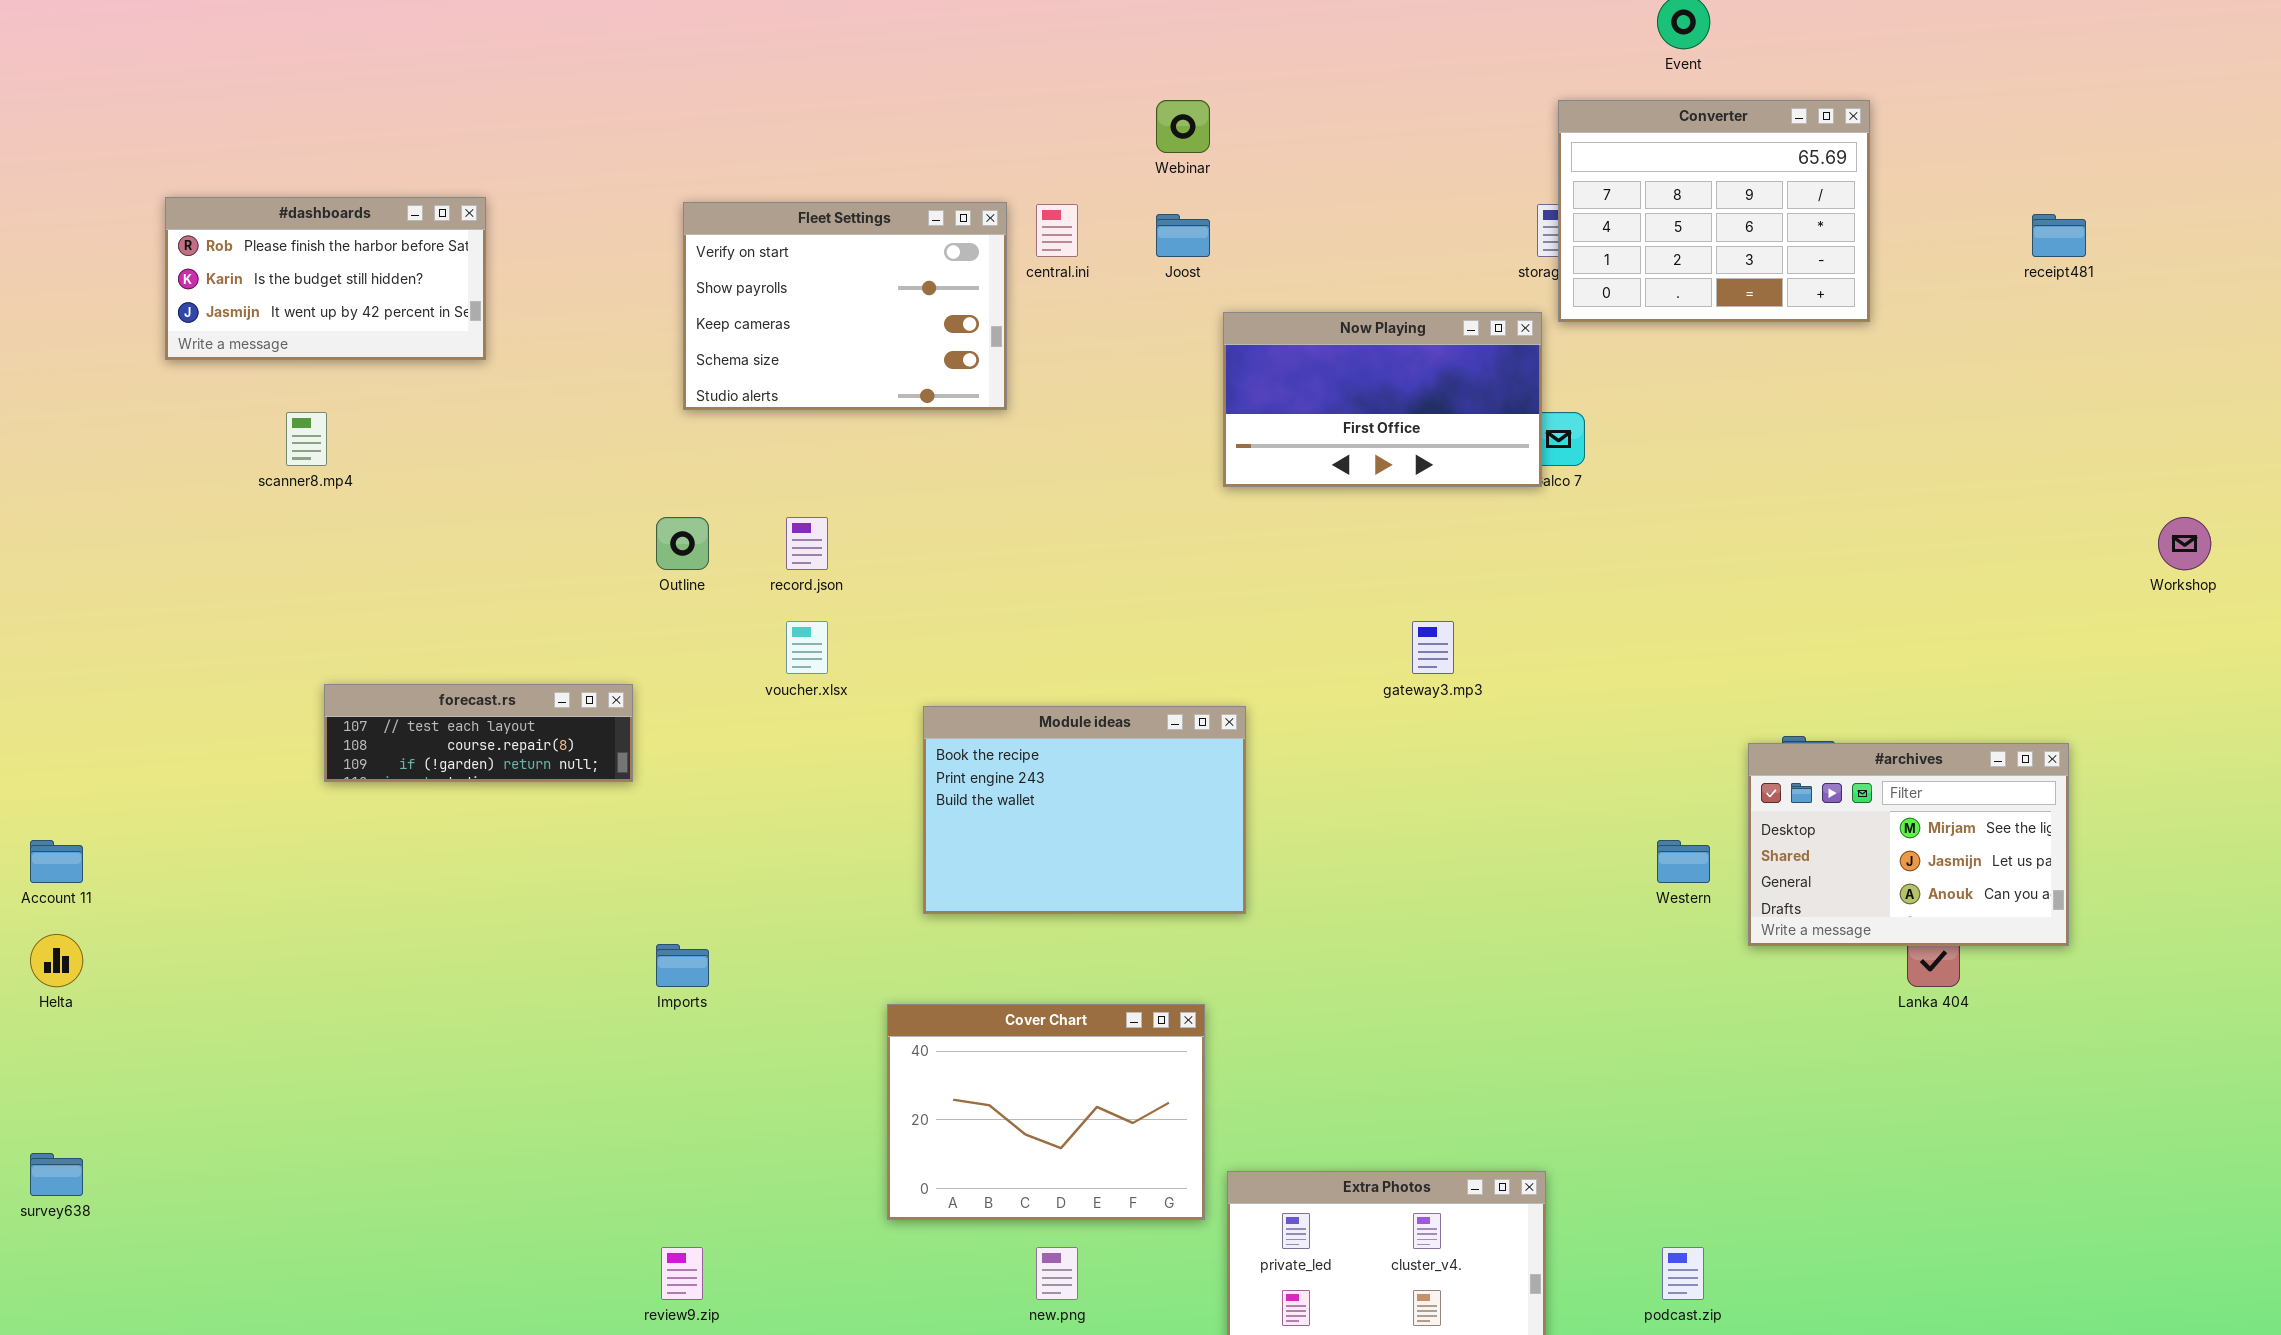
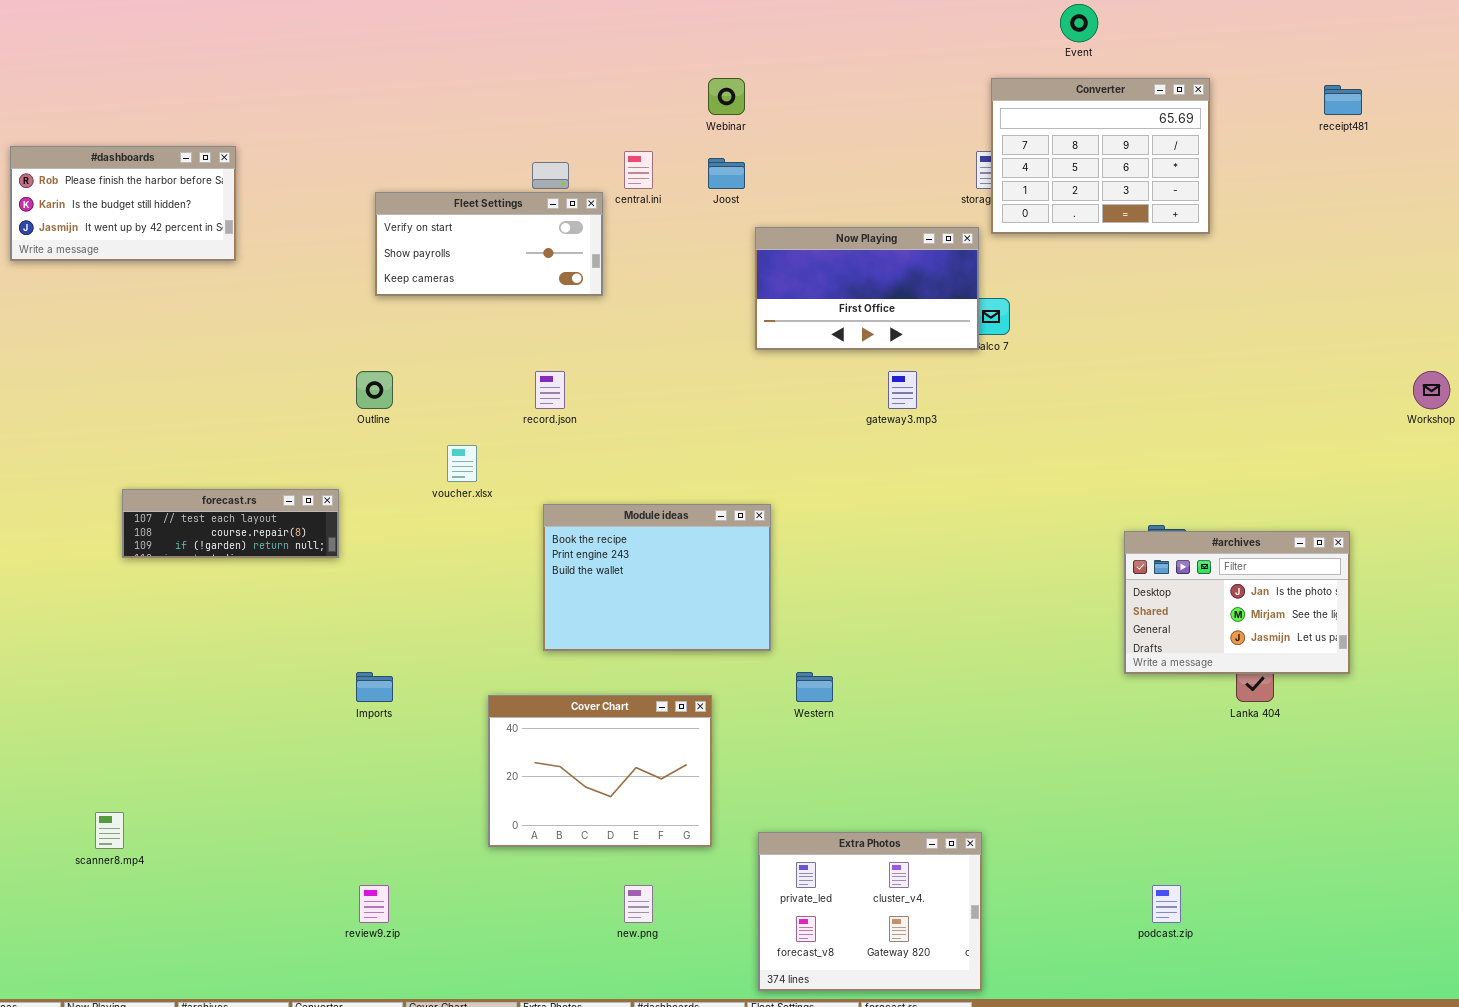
Fleet Settings: [683,202,1007,410] -> [375,192,603,296], resized
receipt481: [2032,214,2086,257] -> [1324,85,1362,115], moved
scanner8.mp4: [286,412,327,466] -> [95,812,124,849], moved
record.json: [786,517,828,570] -> [535,371,565,409], moved
gateway3.mp3: [1412,621,1454,674] -> [888,371,917,409], moved
#archives: [1748,743,2069,946] -> [1124,531,1350,674], scrolled up 1 row
Western: [1657,840,1710,883] -> [796,672,833,702], moved
Cover Chart: [887,1004,1205,1220] -> [488,695,712,847], moved
podcast.zip: [1662,1247,1704,1300] -> [1152,885,1181,923], moved

